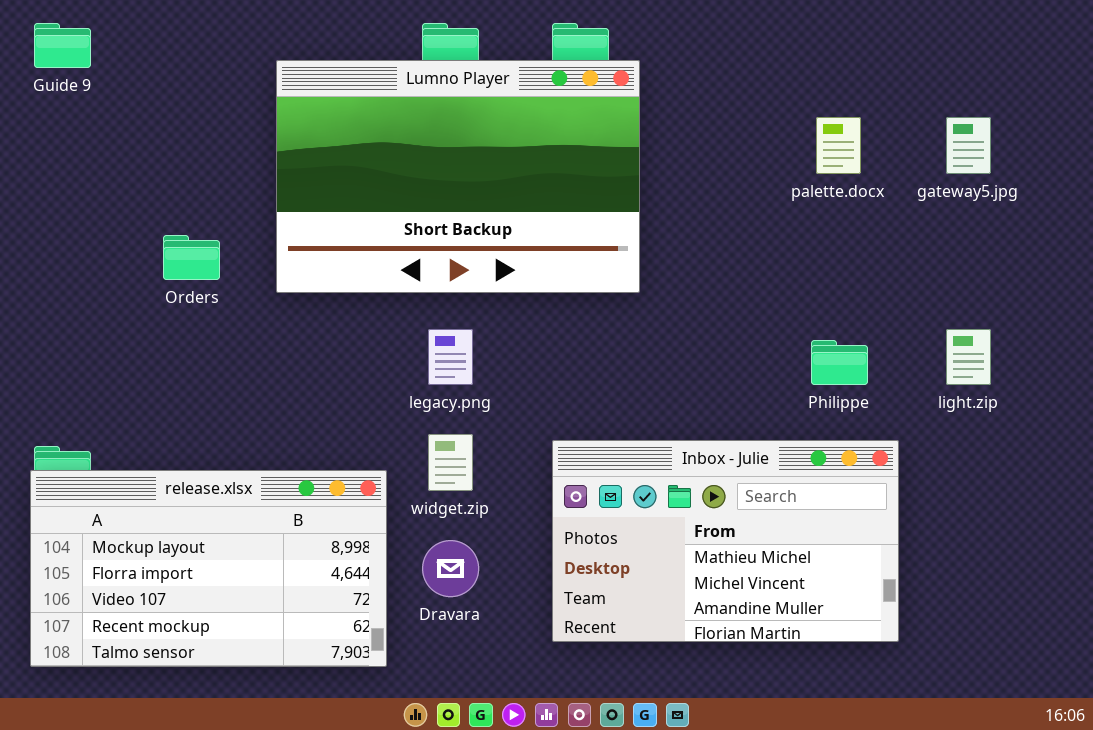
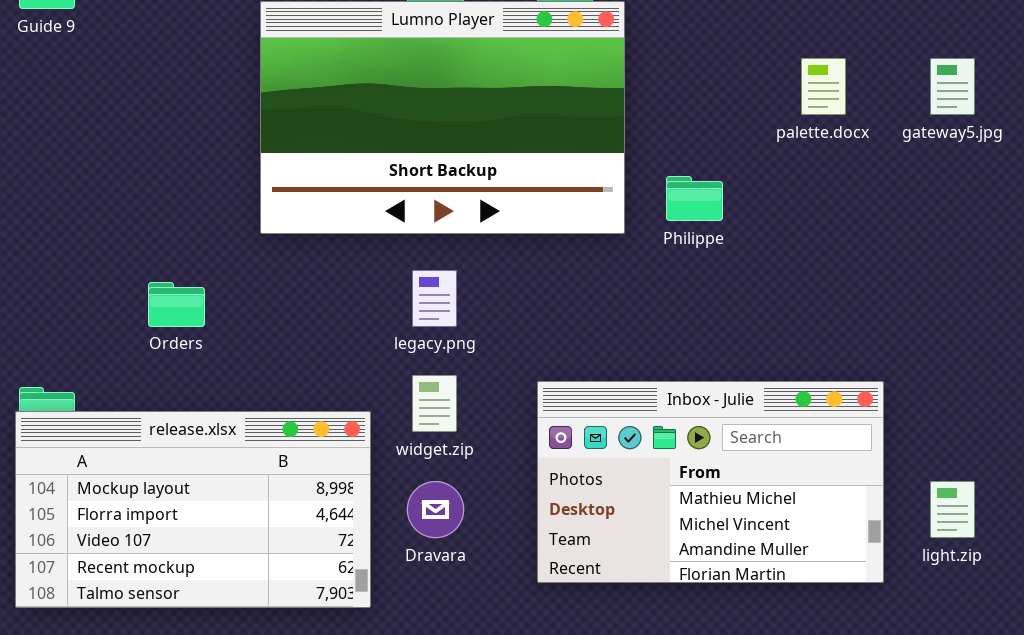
Orders: [163,235,220,280] -> [148,282,205,327], moved
light.zip: [946,329,991,385] -> [930,481,975,538], moved
Philippe: [811,340,868,385] -> [666,176,723,221], moved

